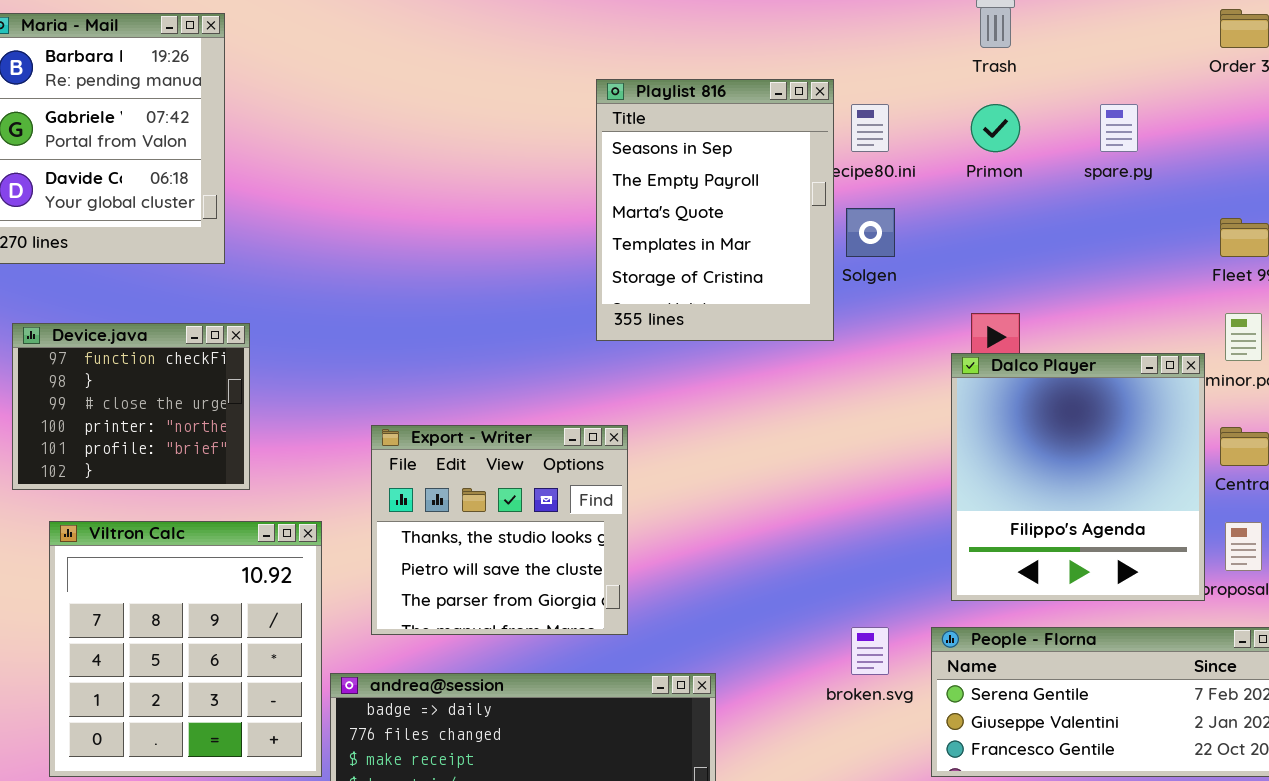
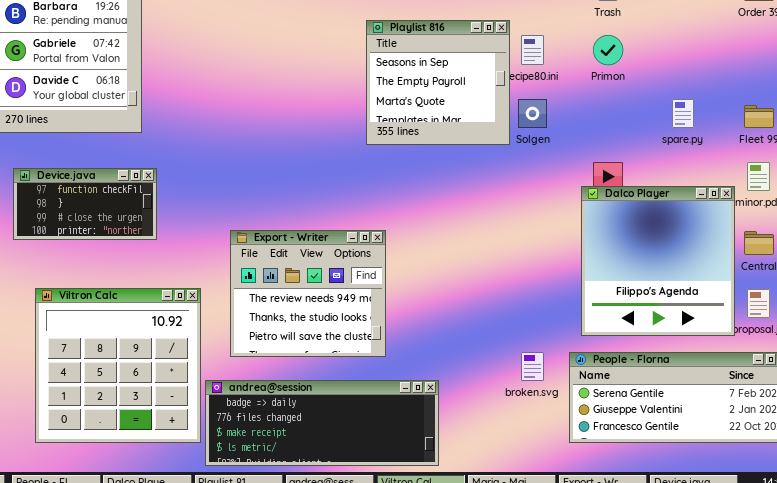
Playlist 816: [596,79,834,341] -> [366,20,510,145], resized
spare.py: [1100,104,1138,152] -> [672,99,694,128], moved
Device.java: [12,323,250,490] -> [13,168,157,240], resized
Export - Writer: [371,425,628,635] -> [230,230,386,357], scrolled up 1 row

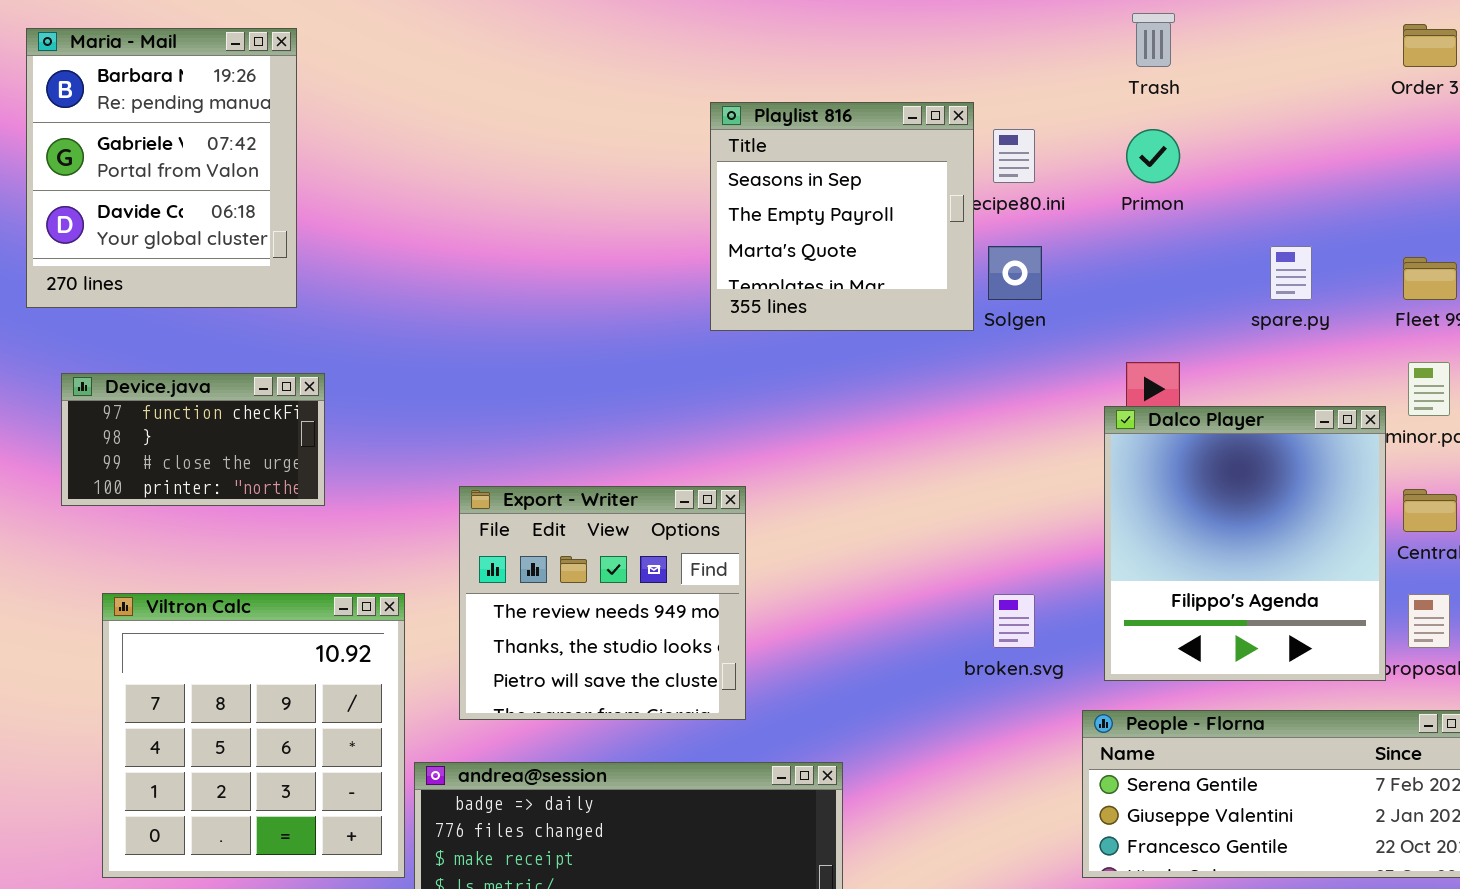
broken.svg: [521,352,544,381] -> [993,594,1035,648], moved

